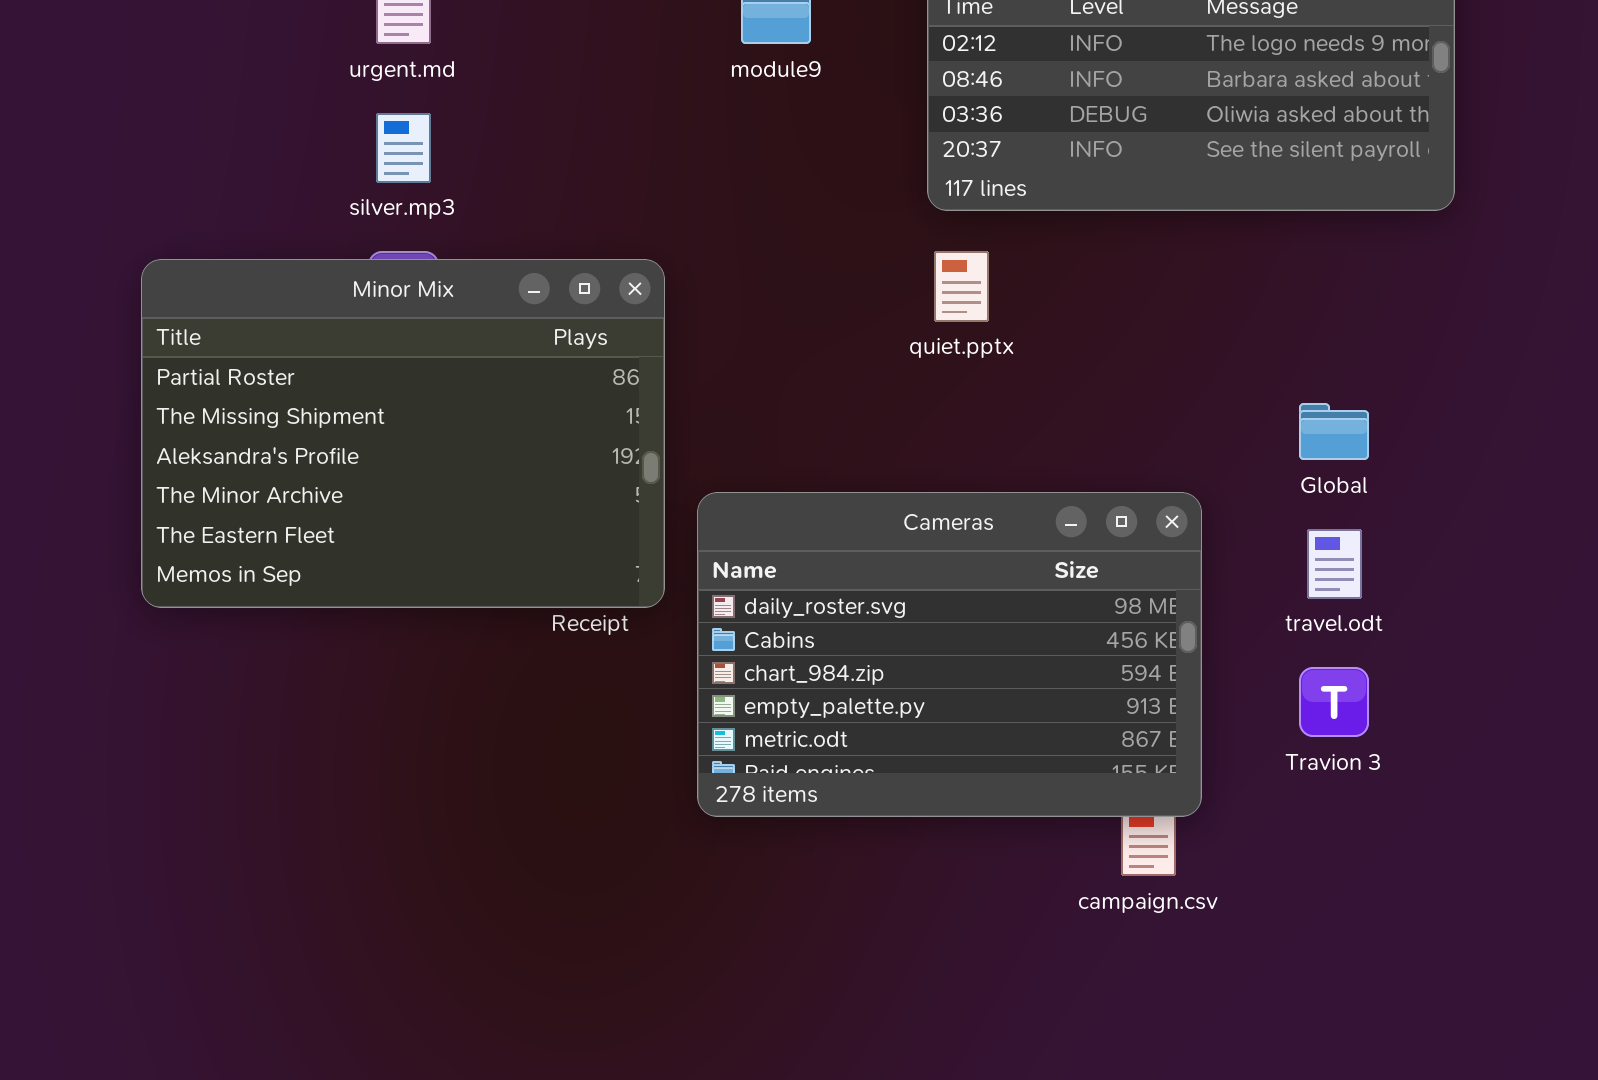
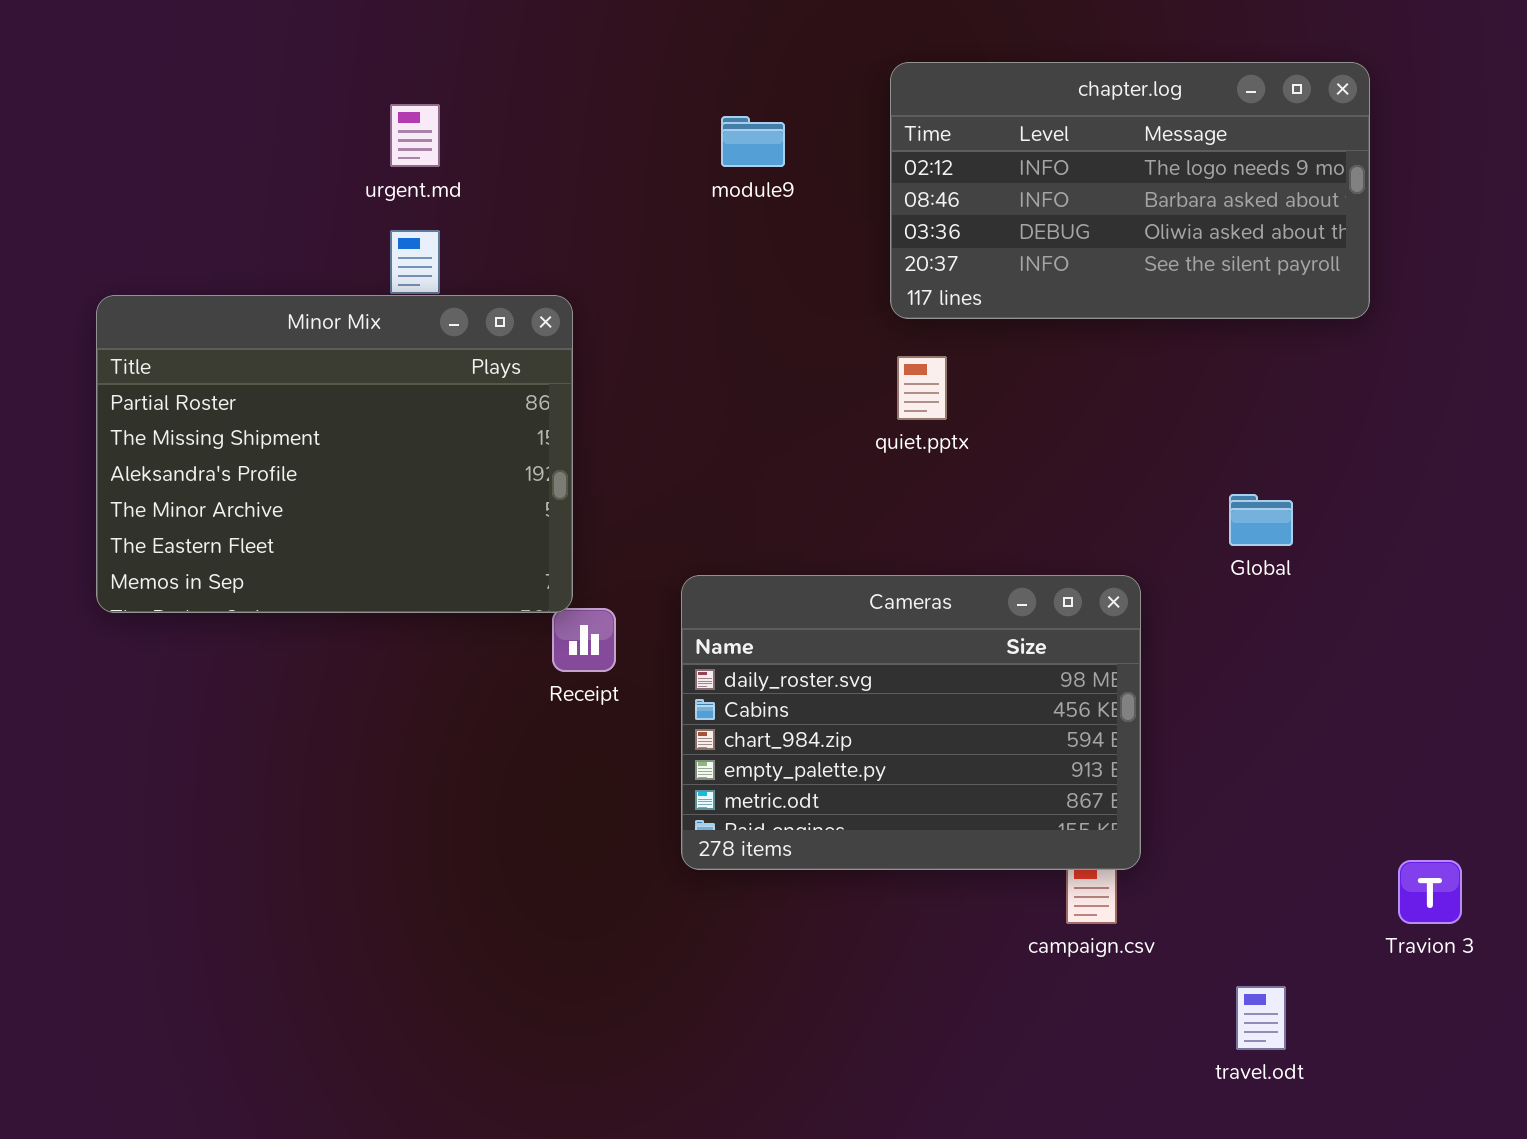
Minor Mix: [141,259,665,608] -> [96,295,573,613], moved
travel.odt: [1307,529,1362,599] -> [1236,986,1286,1050], moved
Travion 3: [1299,667,1369,737] -> [1398,860,1462,924], moved

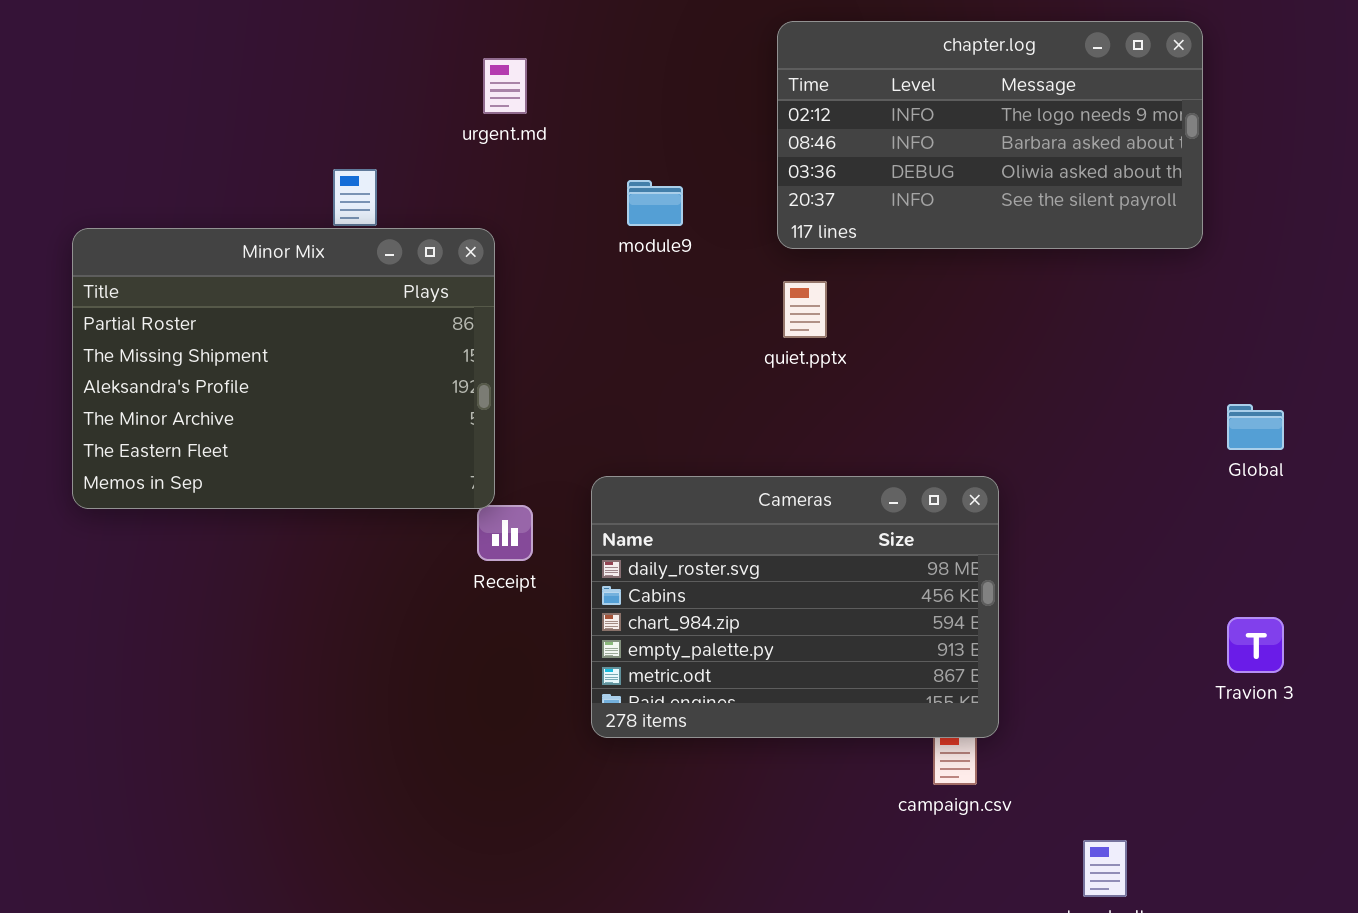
urgent.md: [390,104,440,167] -> [483,58,527,114], moved
module9: [721,116,785,167] -> [627,180,683,226], moved
Global: [1229,494,1293,546] -> [1227,404,1284,450], moved
Travion 3: [1398,860,1462,924] -> [1227,617,1284,673], moved

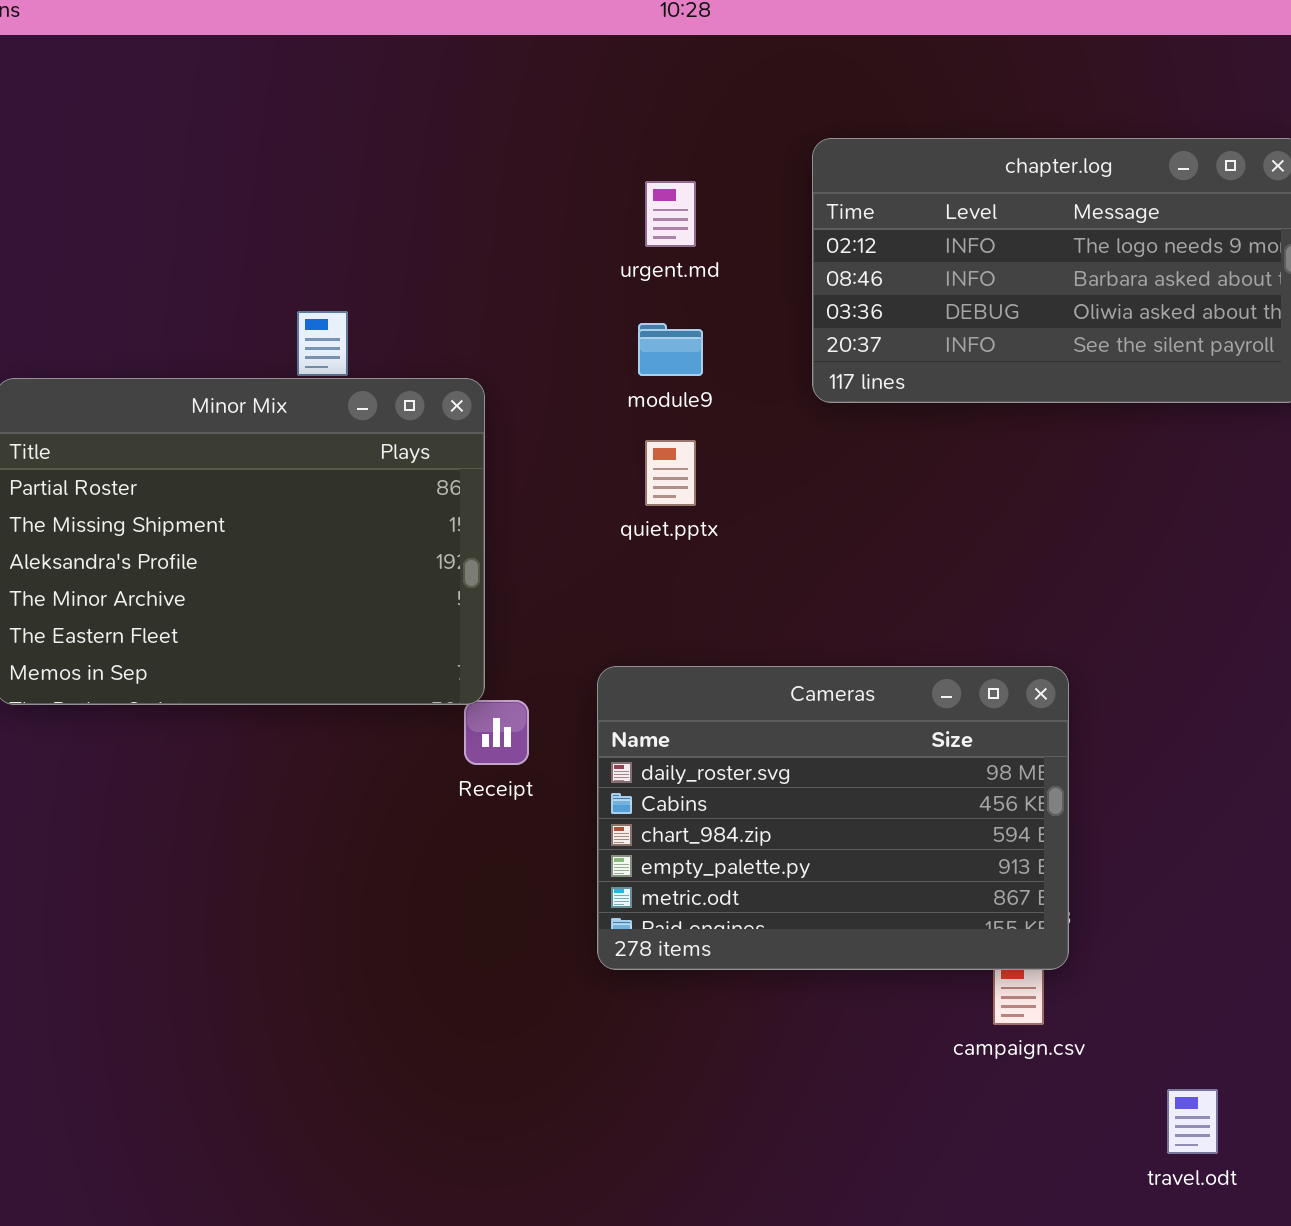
urgent.md: [483,58,527,114] -> [645,181,696,247], moved
quiet.pptx: [783,281,827,338] -> [645,440,696,506], moved

